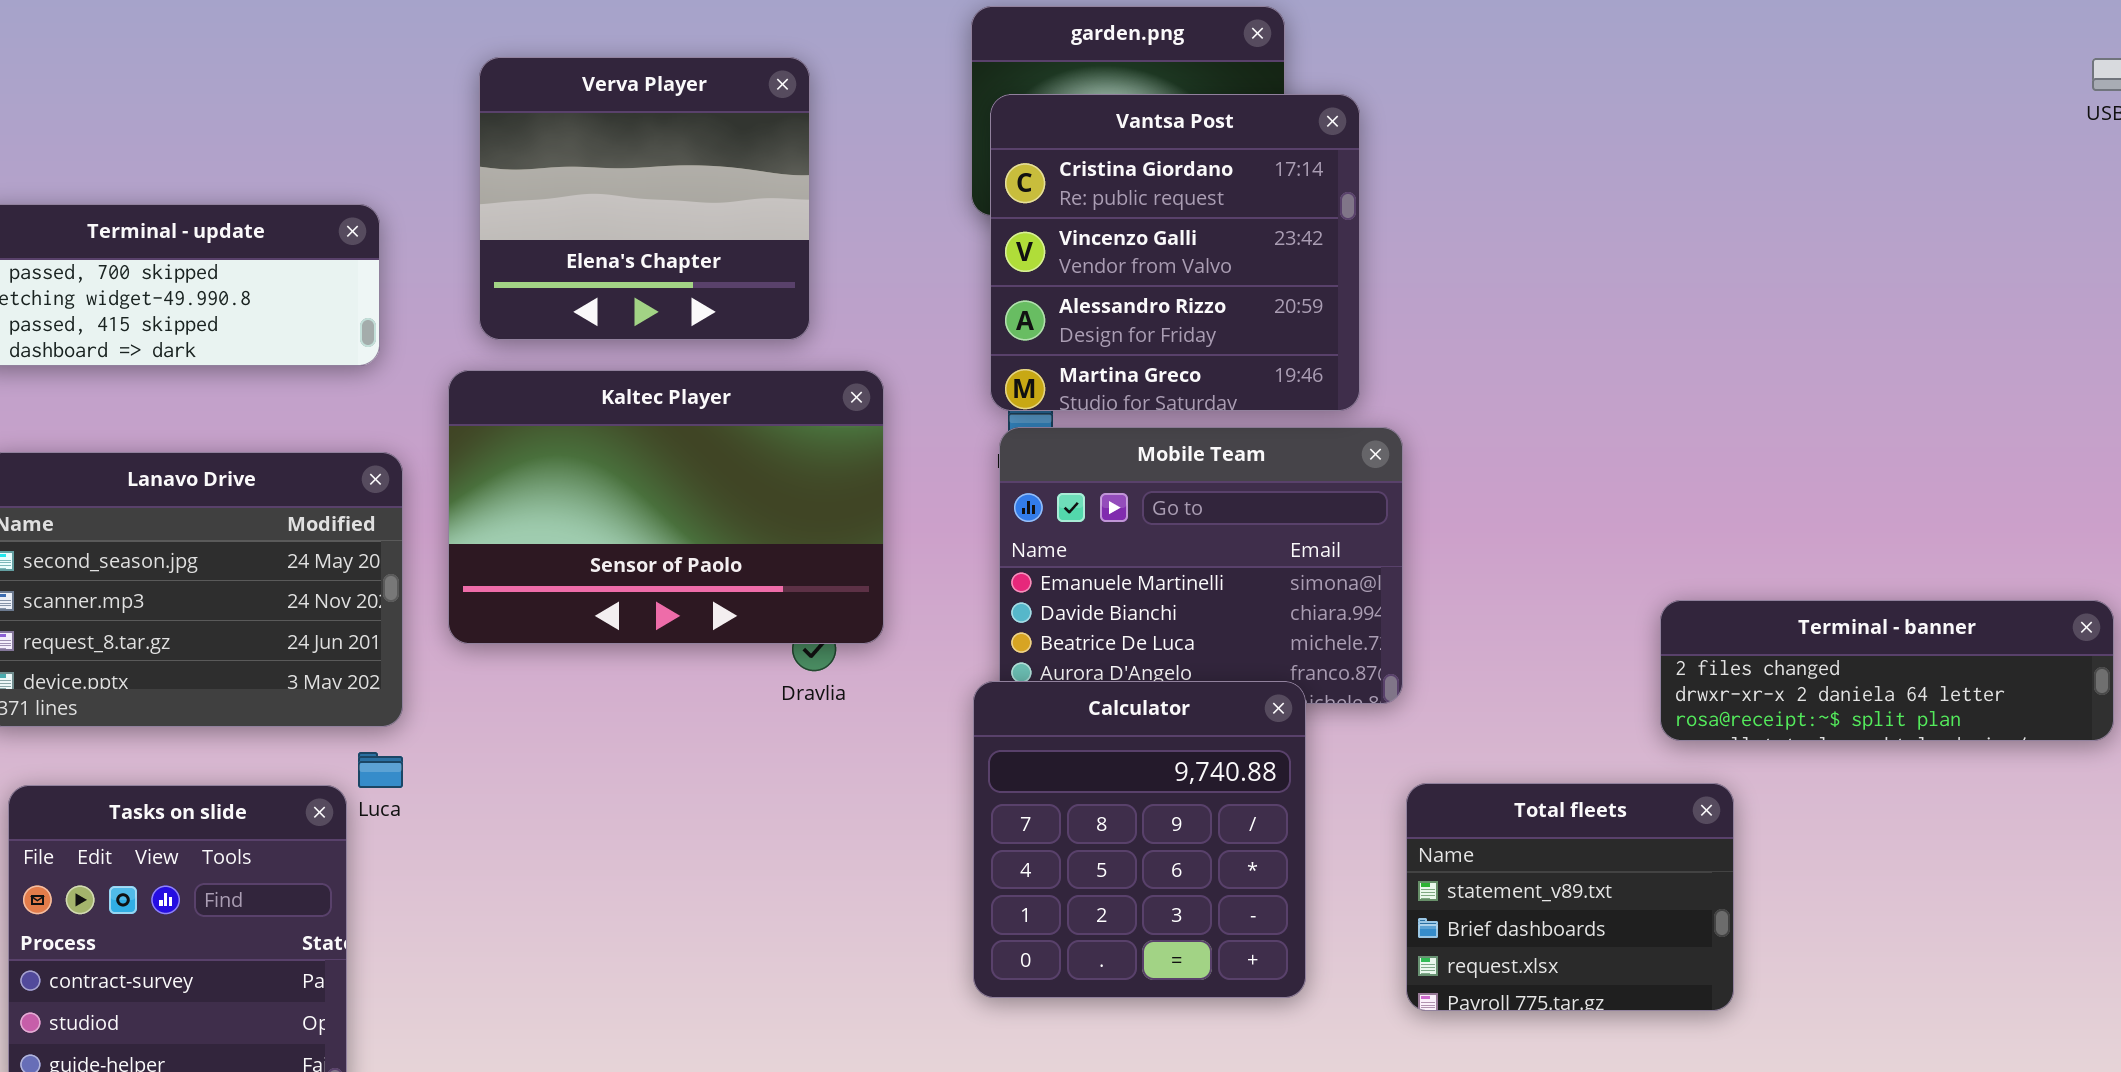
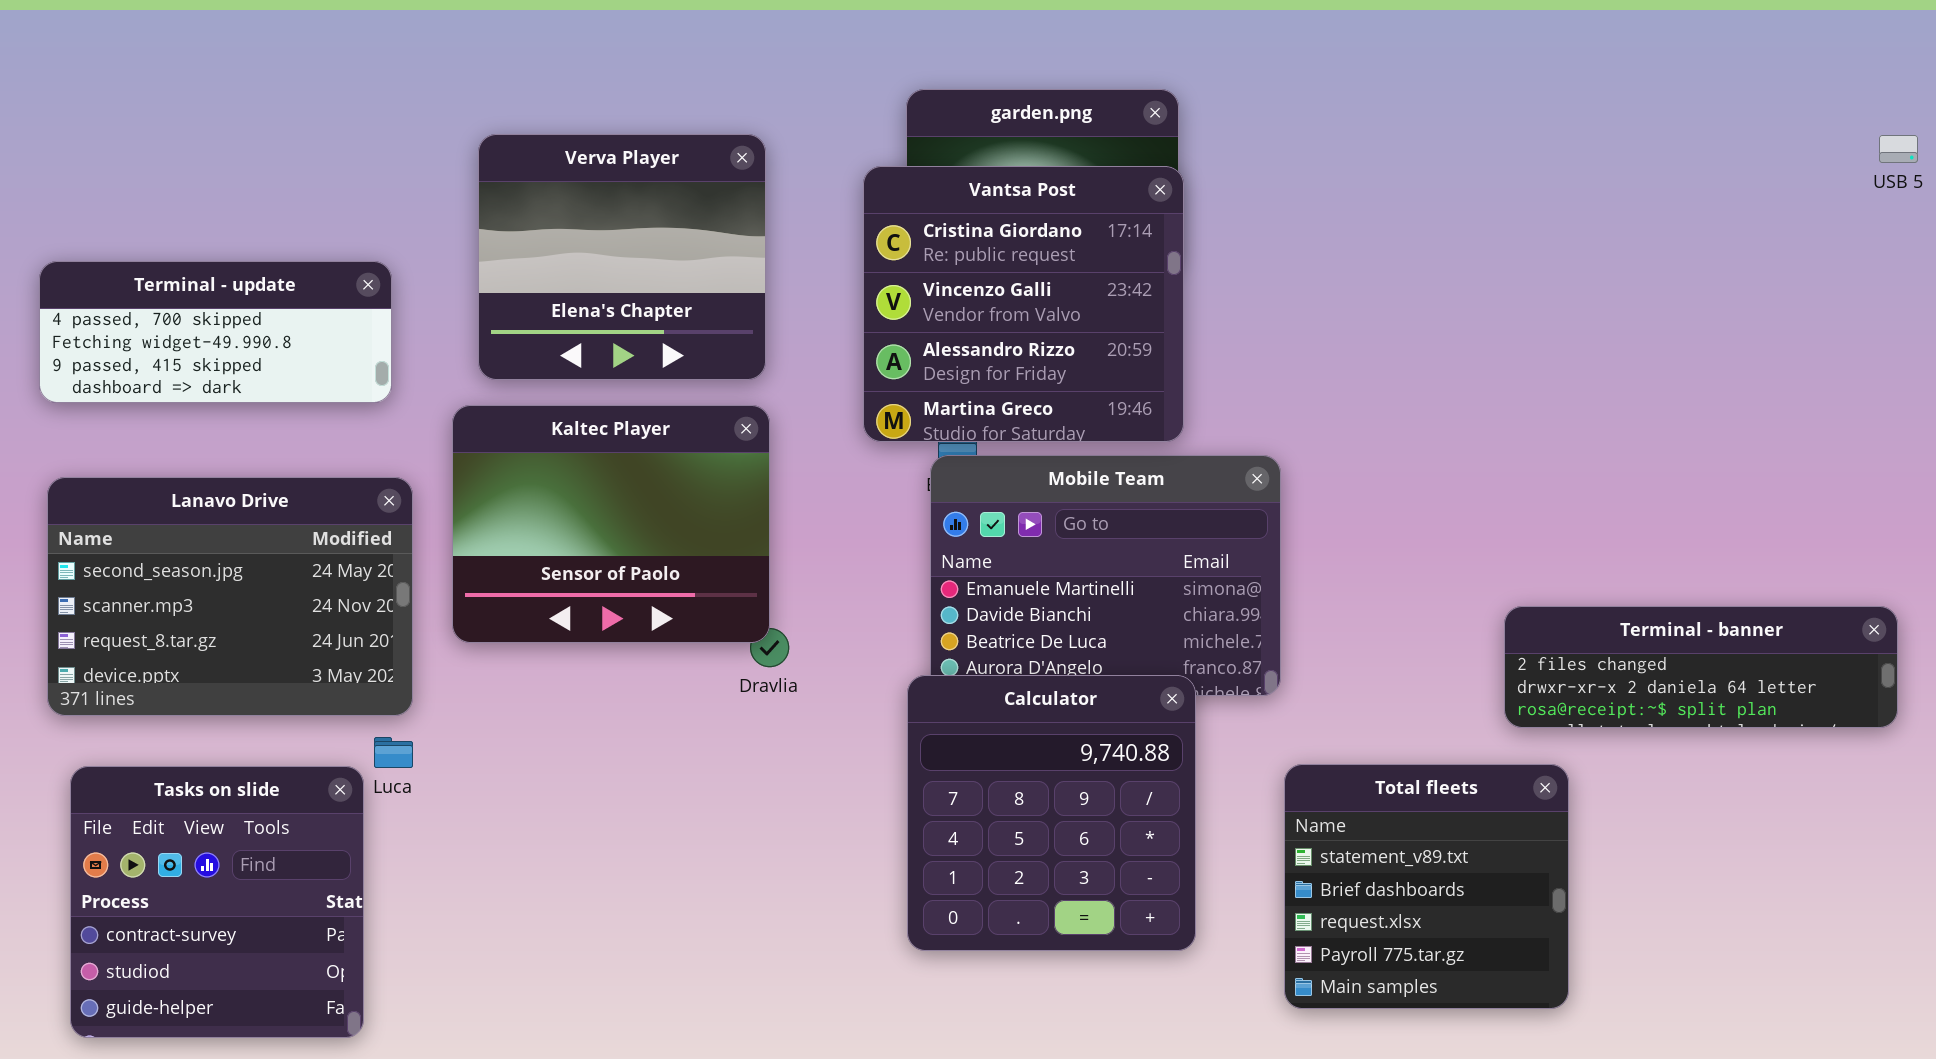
Vantsa Post: [990,94,1360,411] -> [863,166,1184,442], moved
Kaltec Player: [448,370,884,644] -> [452,405,770,643], resized
Total fleets: [1406,783,1734,1011] -> [1284,764,1569,1009], resized

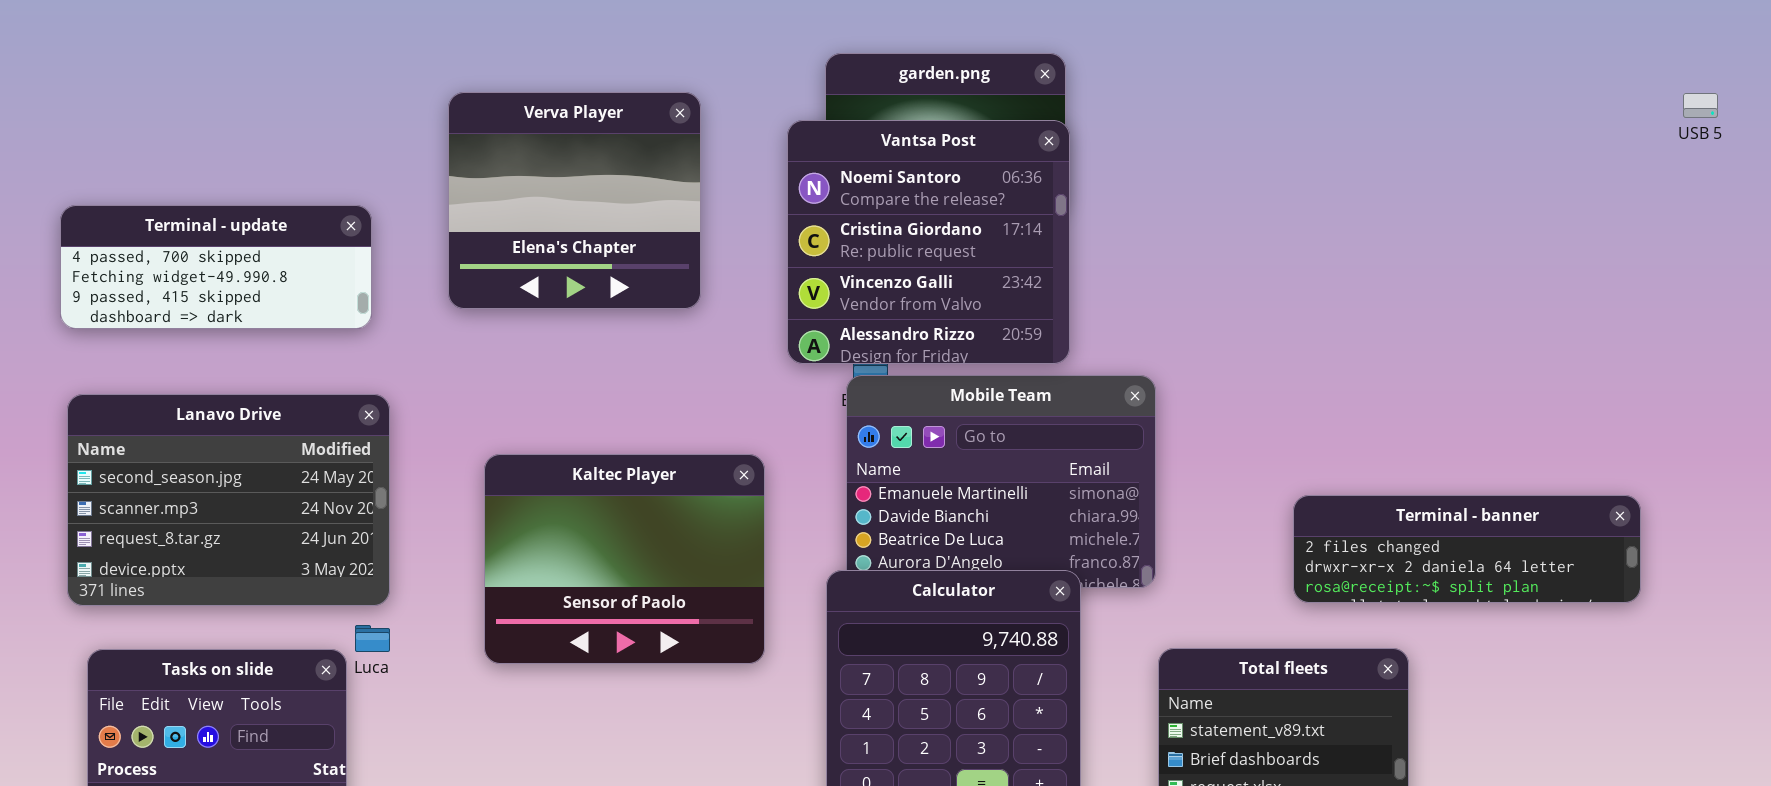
Vantsa Post: [863,166,1184,442] -> [787,120,1070,364], scrolled up 1 row
Kaltec Player: [452,405,770,643] -> [484,454,765,664], moved
Terminal - banner: [1504,606,1898,728] -> [1293,495,1641,603], moved

